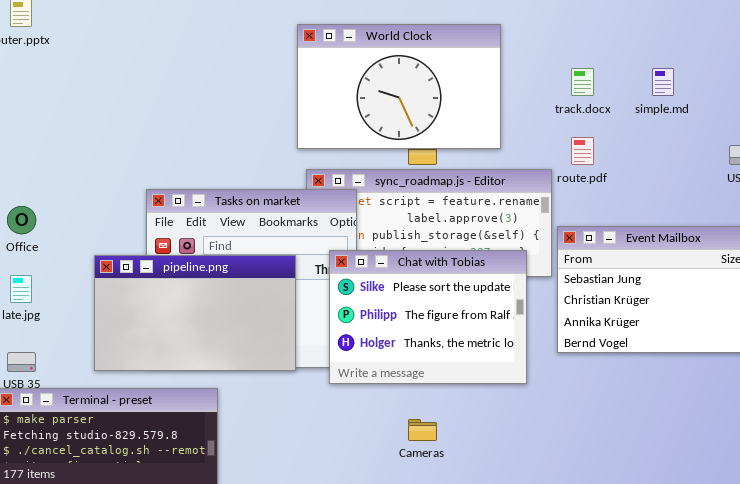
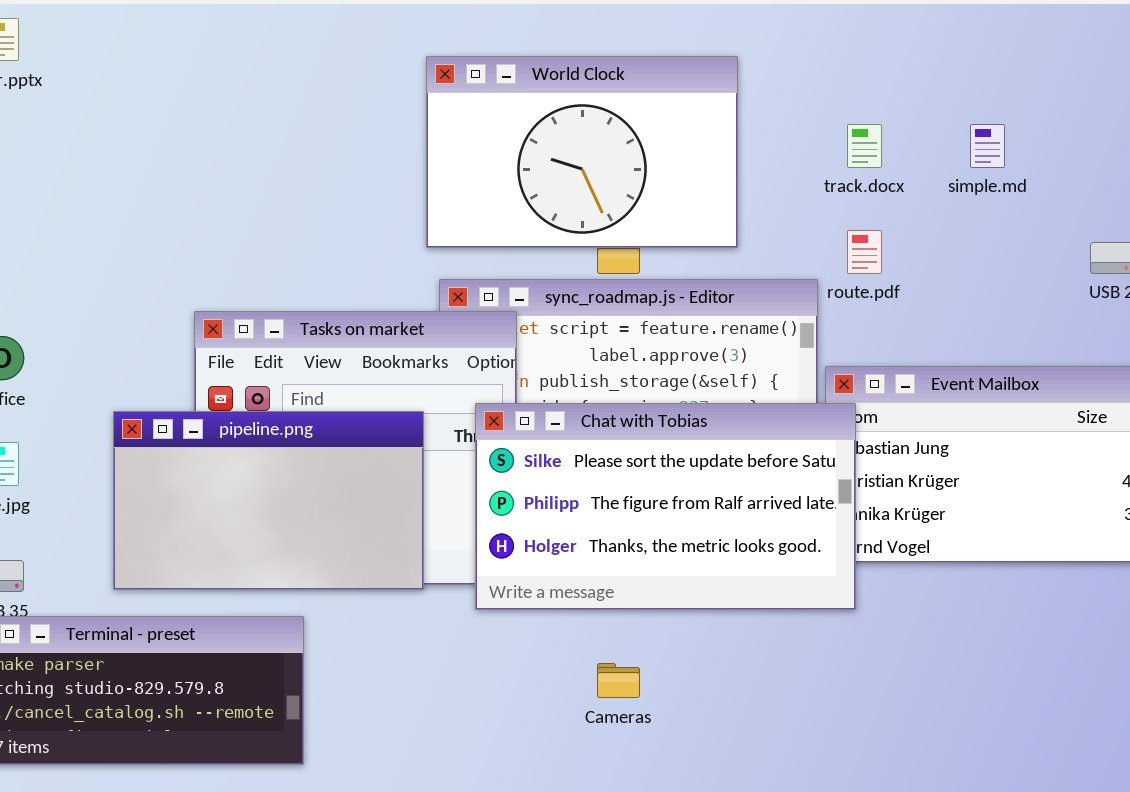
Chat with Tobias: [329,250,527,384] -> [475,403,856,610], resized

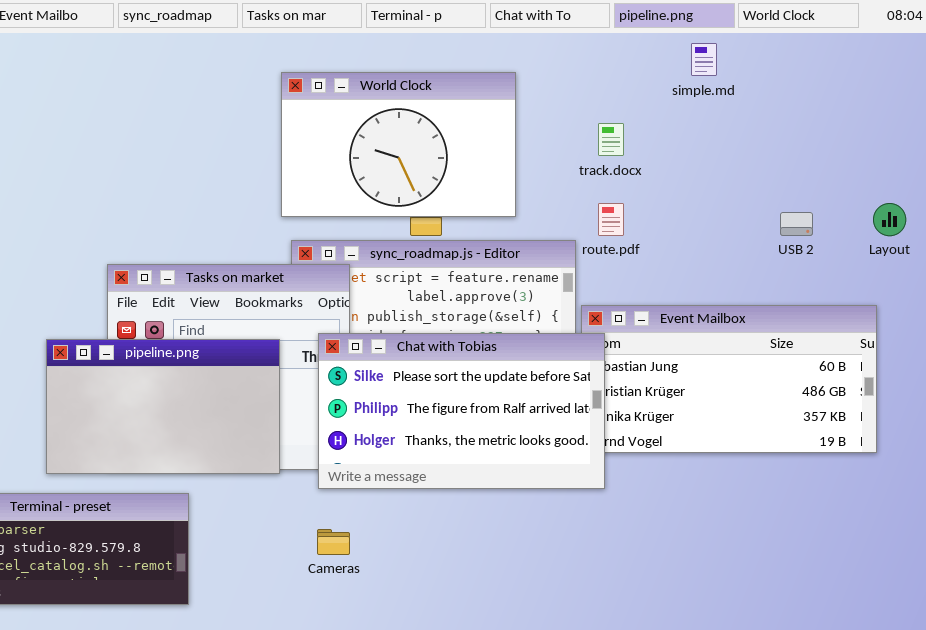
simple.md: [970,124,1005,168] -> [691,43,717,76], moved
Cameras: [597,663,640,698] -> [317,529,350,555], moved

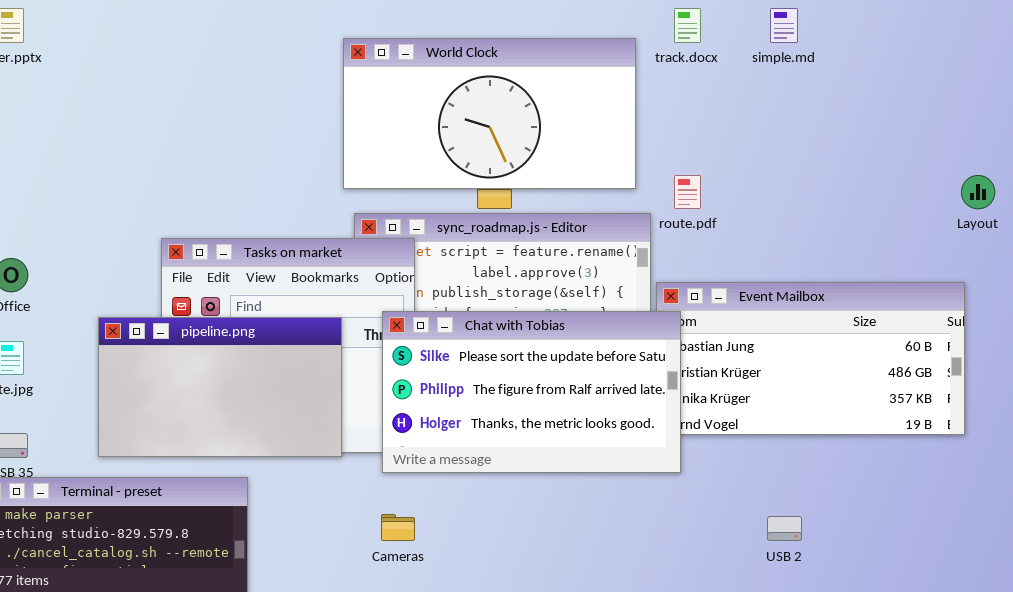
World Clock: [281,72,516,217] -> [343,38,636,189], resized
track.docx: [598,123,624,156] -> [674,8,701,43], moved
USB 2: [780,212,813,236] -> [767,516,802,541], moved

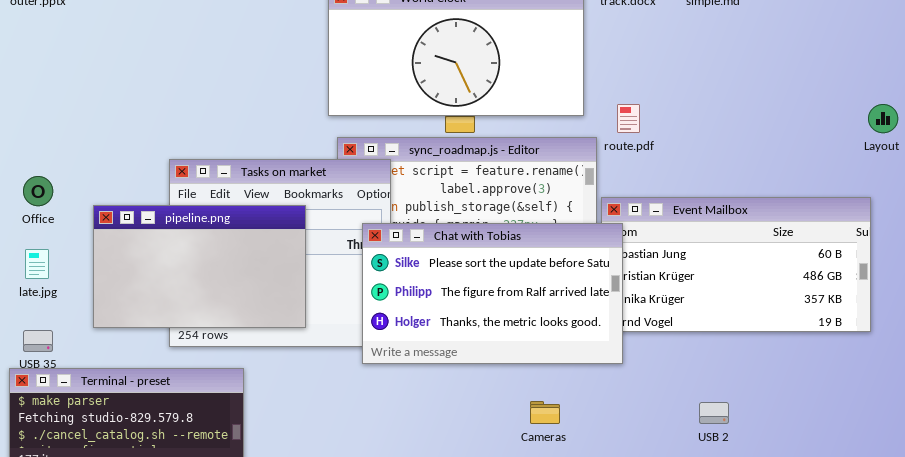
pipeline.png: [98,317,342,457] -> [93,205,306,328], moved
Cameras: [381,514,415,541] -> [530,401,560,424], moved

